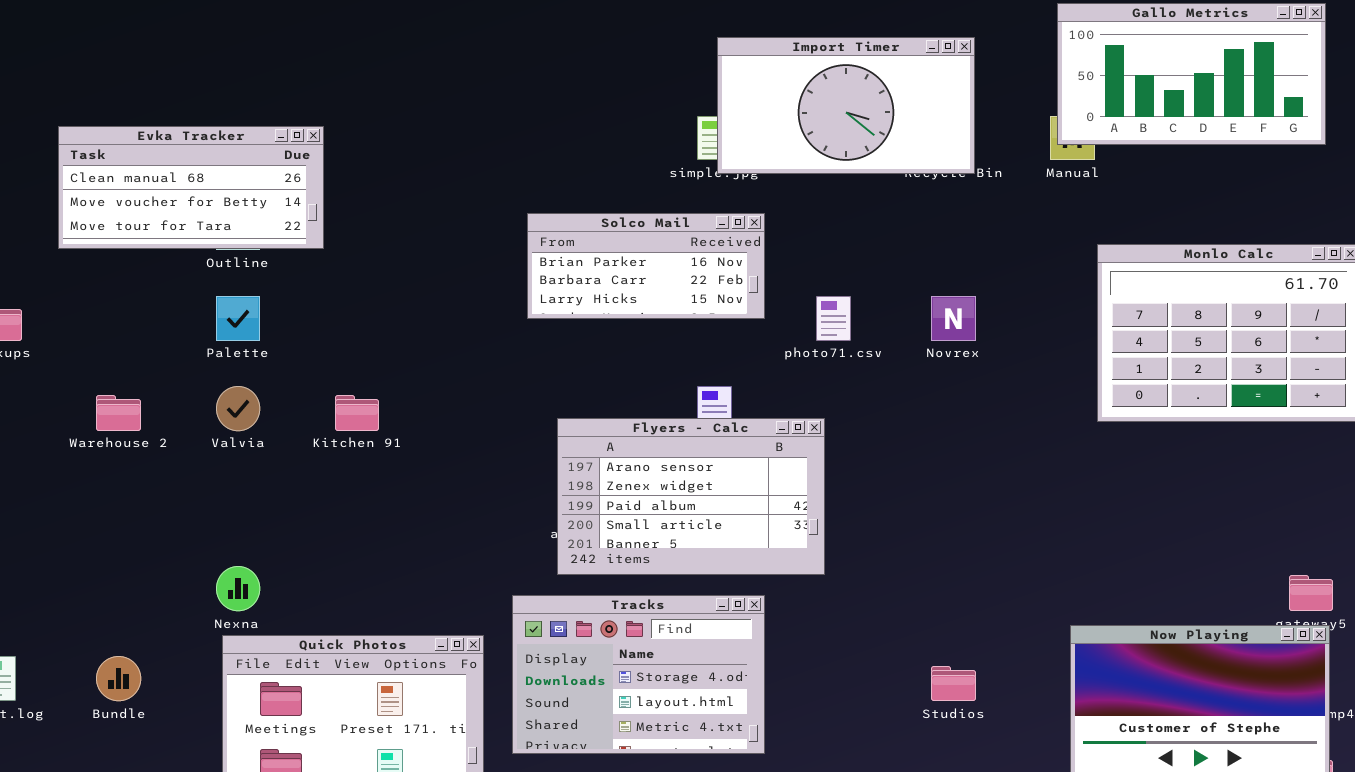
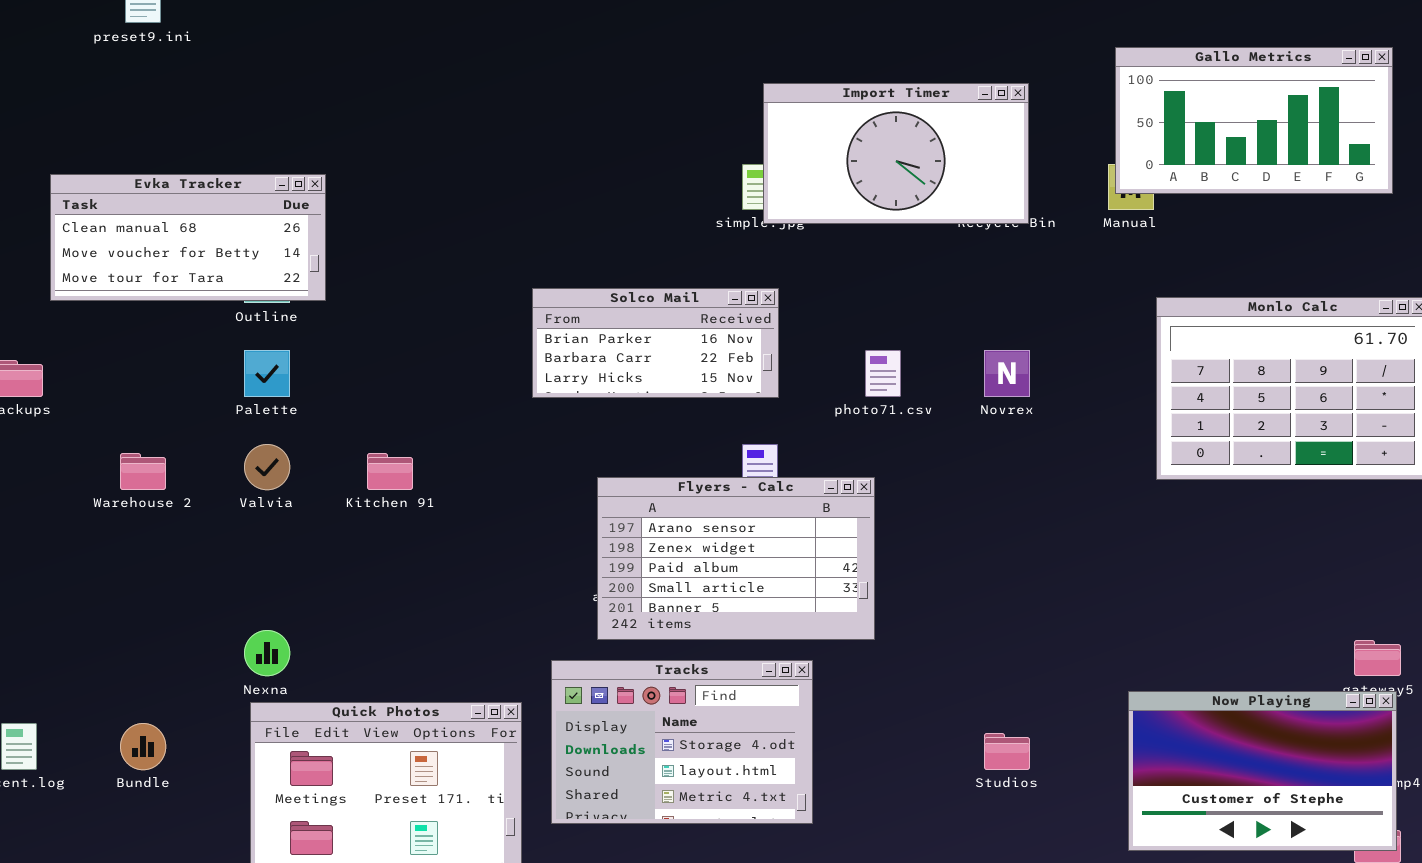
Evka Tracker: [58,126,324,249] -> [50,174,326,301], moved
Solco Mail: [527,213,765,319] -> [532,288,779,398], moved

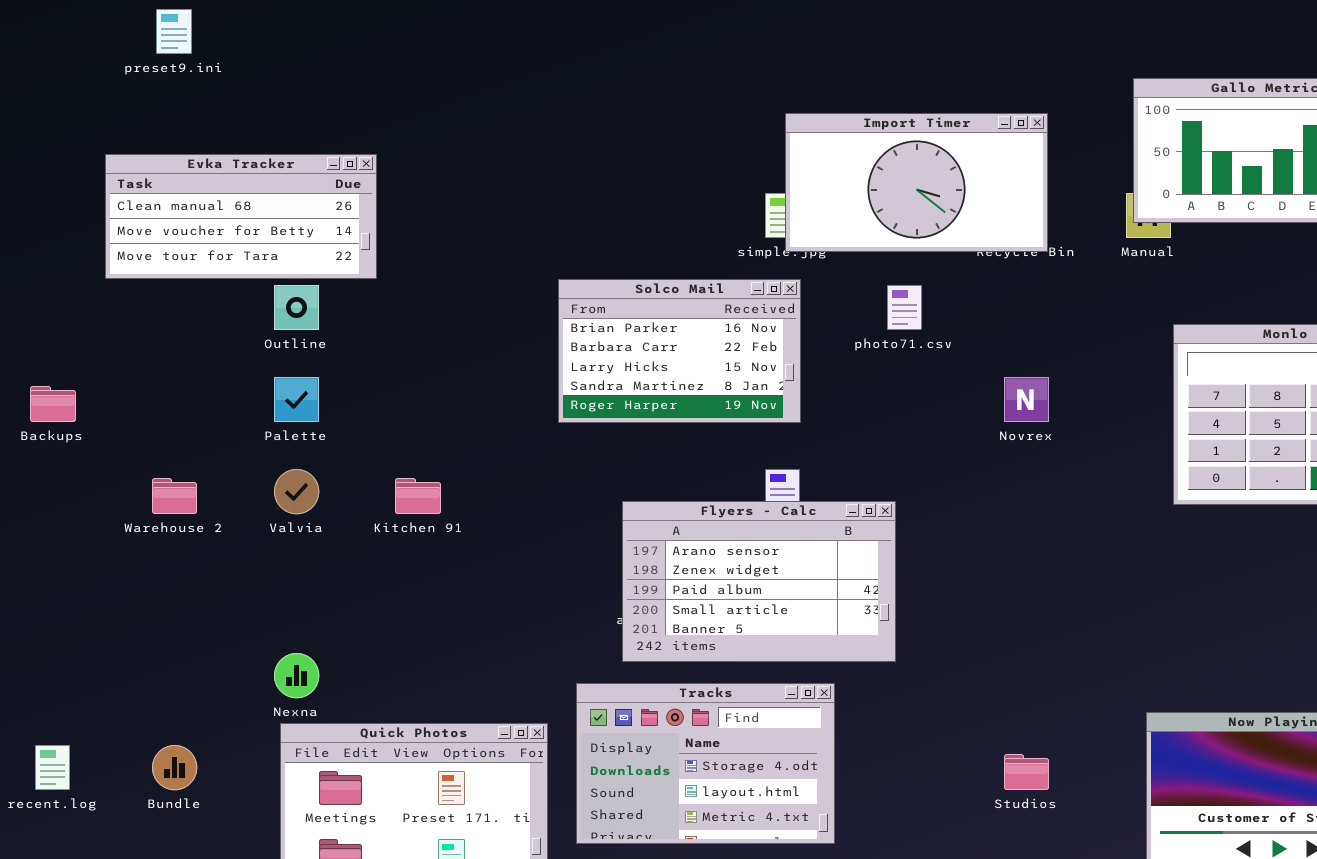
Evka Tracker: [50,174,326,301] -> [105,154,377,279], moved
Solco Mail: [532,288,779,398] -> [558,279,801,423], resized
photo71.csv: [865,350,901,397] -> [887,285,922,330], moved

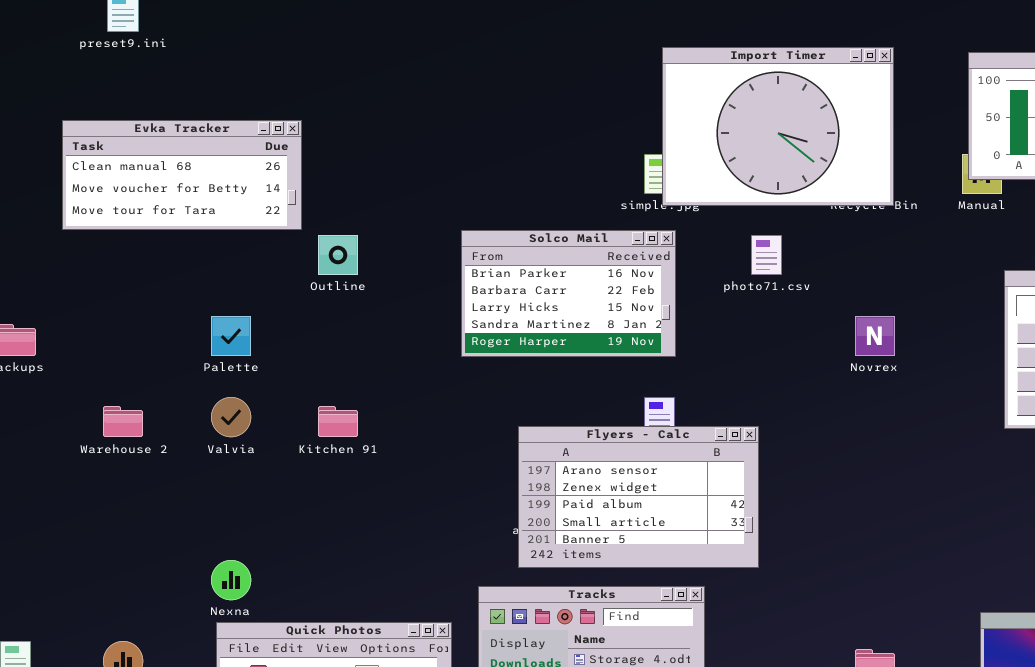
Import Timer: [785,113,1048,252] -> [662,47,894,206], resized
Outline: [274,285,319,330] -> [318,235,358,275], moved

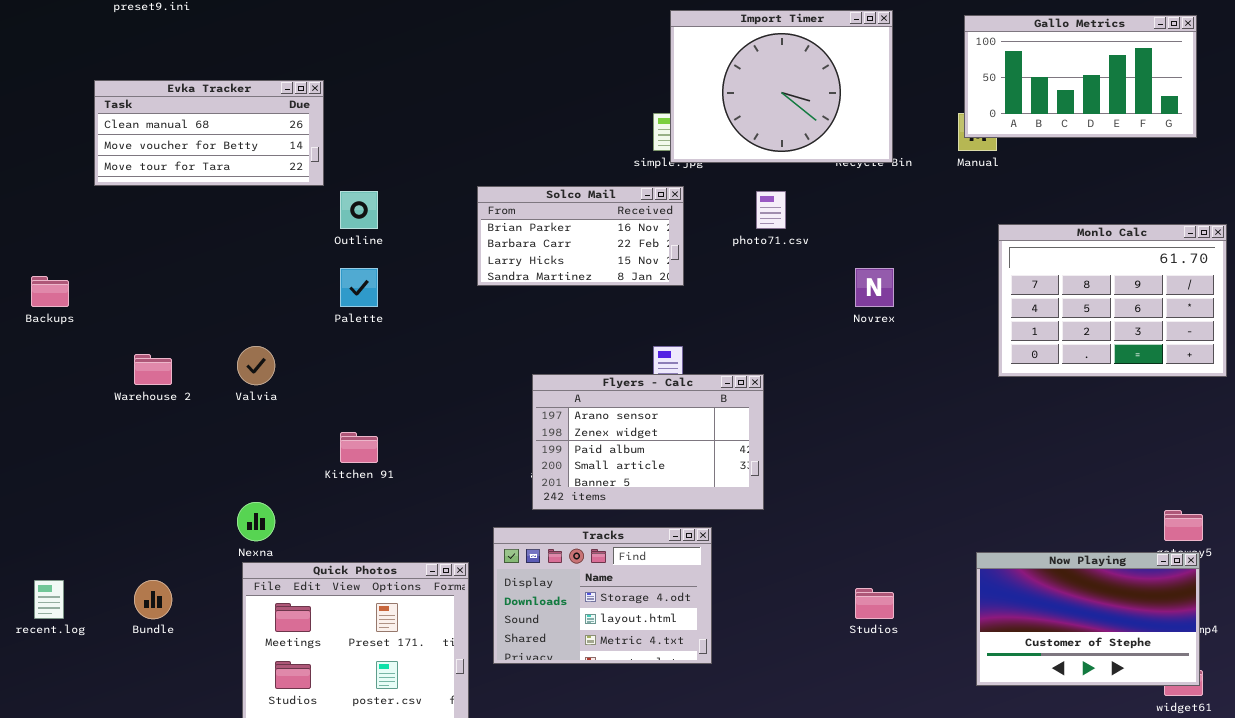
Solco Mail: [461,230,676,357] -> [477,186,684,286], resized
Palette: [211,316,251,356] -> [340,268,378,307], moved
Kitchen 91: [318,406,358,437] -> [340,432,378,463], moved

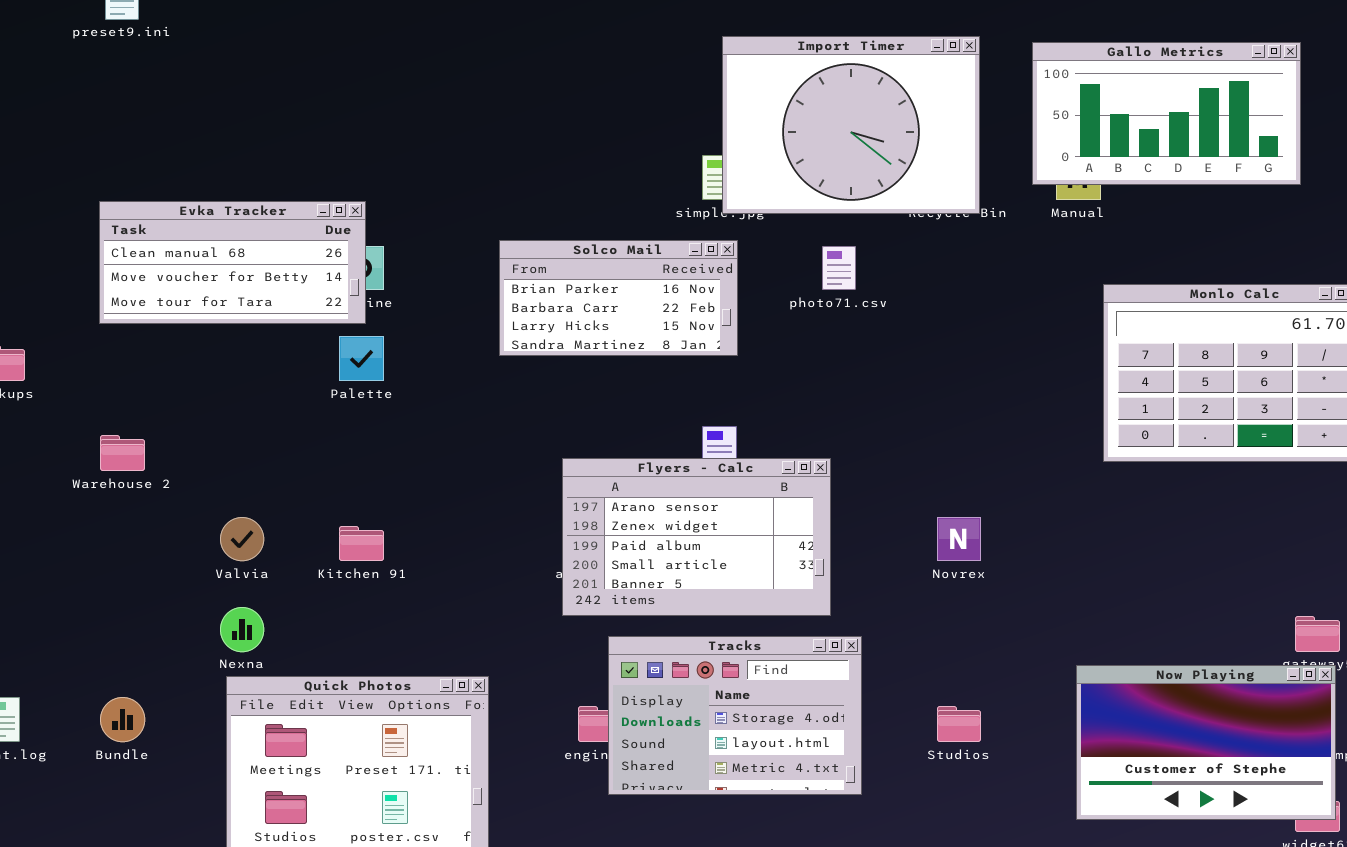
Gallo Metrics: [964,15,1197,138] -> [1032,42,1301,185], moved
Evka Tracker: [94,80,324,186] -> [99,201,366,324], moved
Novrex: [855,268,894,307] -> [937,517,981,561], moved
Valvia: [237,346,275,385] -> [220,517,264,561], moved
Tracks: [493,527,712,664] -> [608,636,862,795], moved

